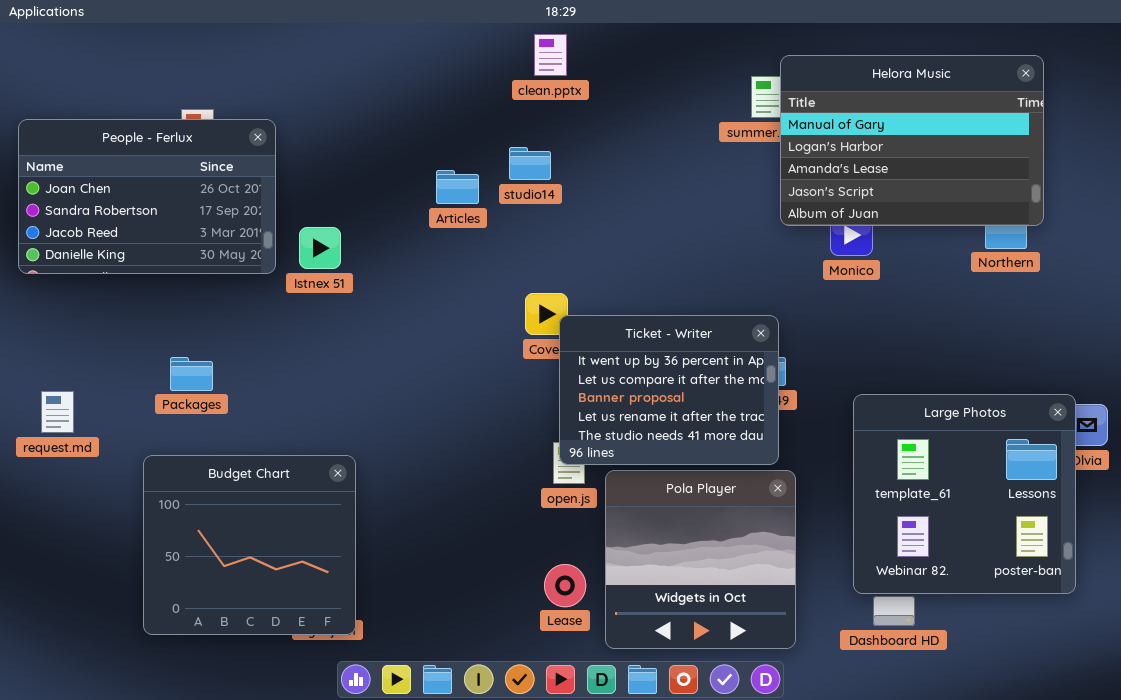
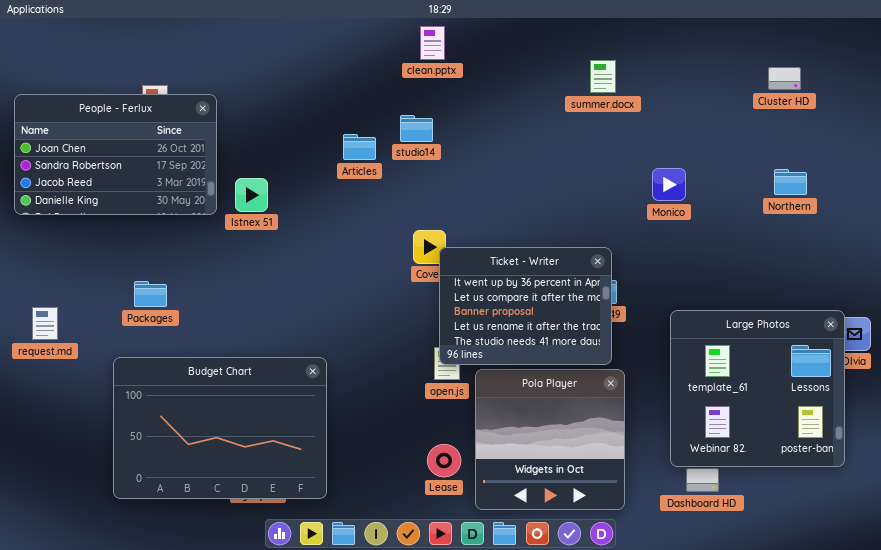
Helora Music: [780,55,1044,226] -> none, closed
Budget Chart: [143,455,356,635] -> [113,357,327,499], resized

